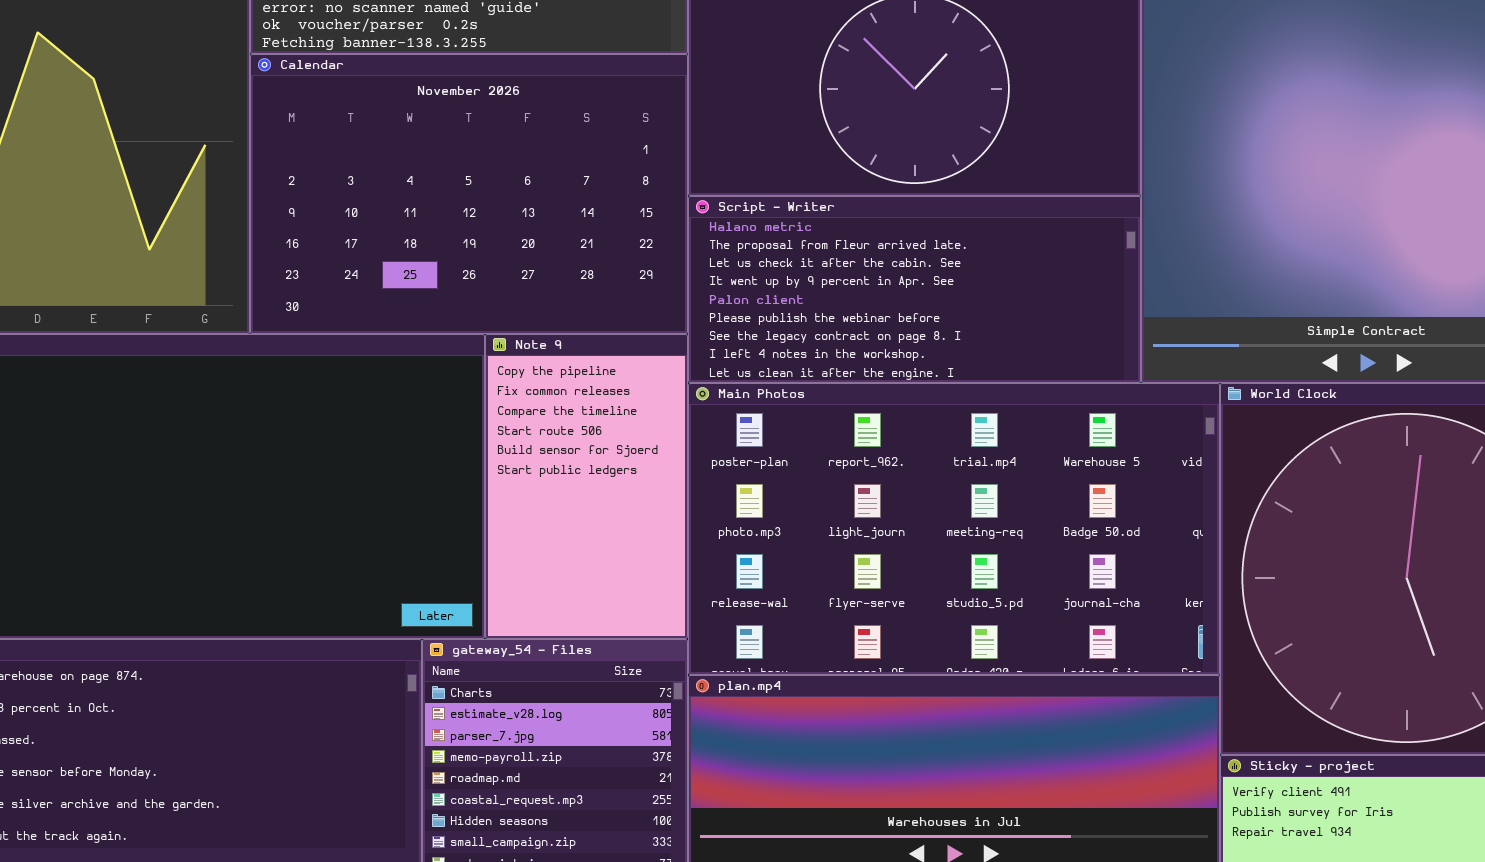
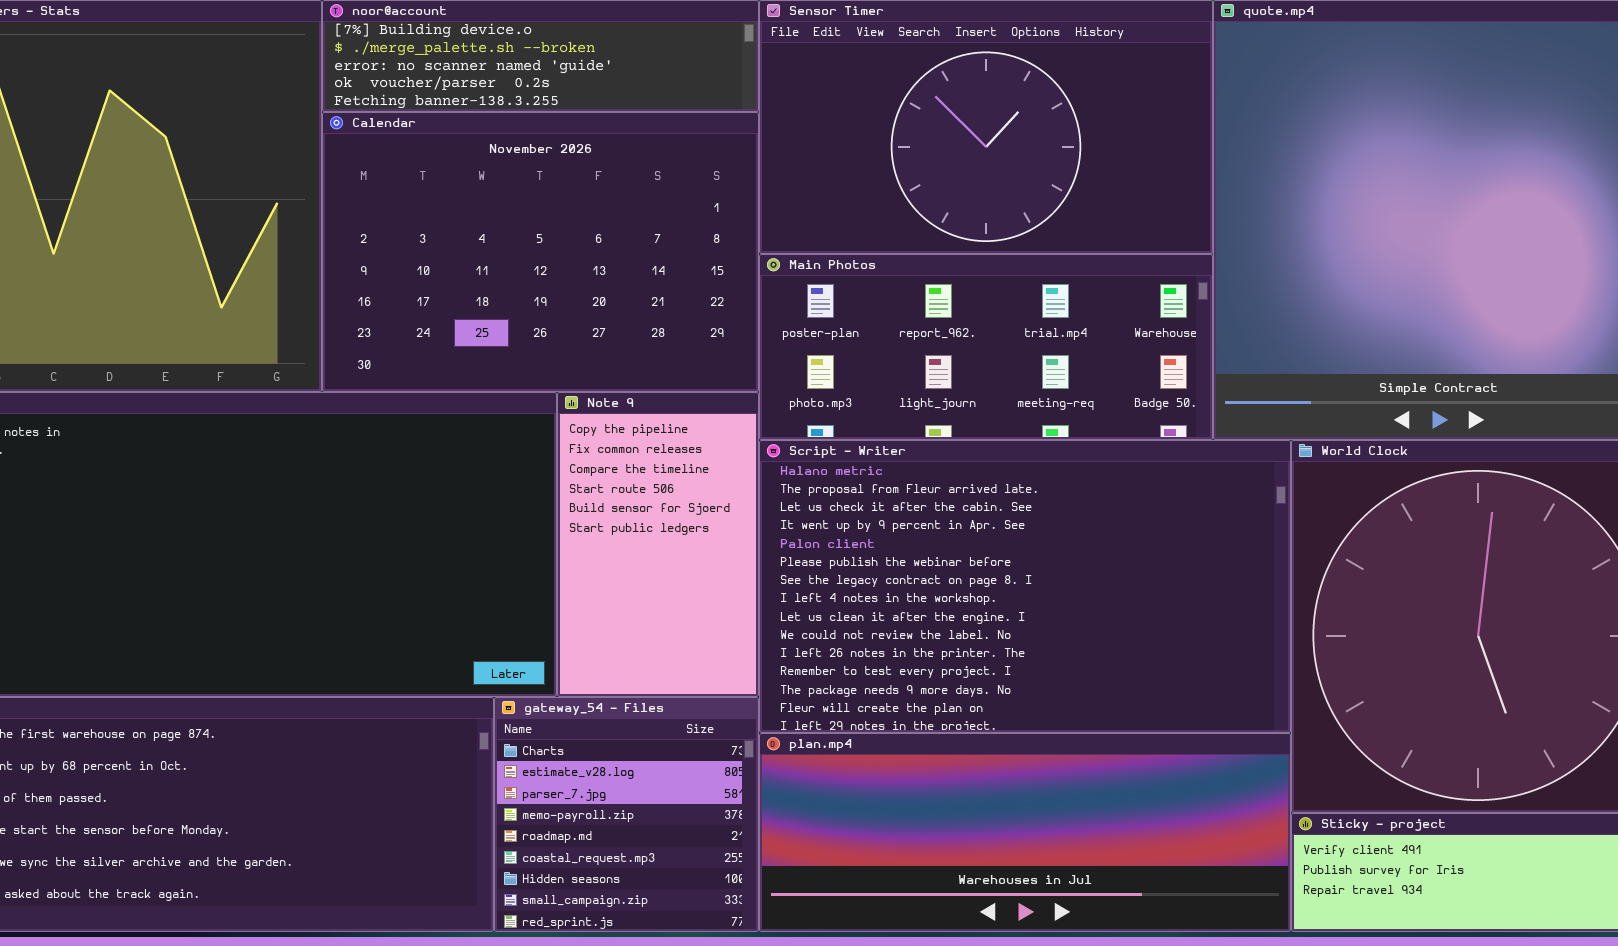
Script - Writer: [688,196,1141,383] -> [759,440,1291,733], moved, resized
Main Photos: [688,383,1220,675] -> [759,254,1213,440], moved, resized

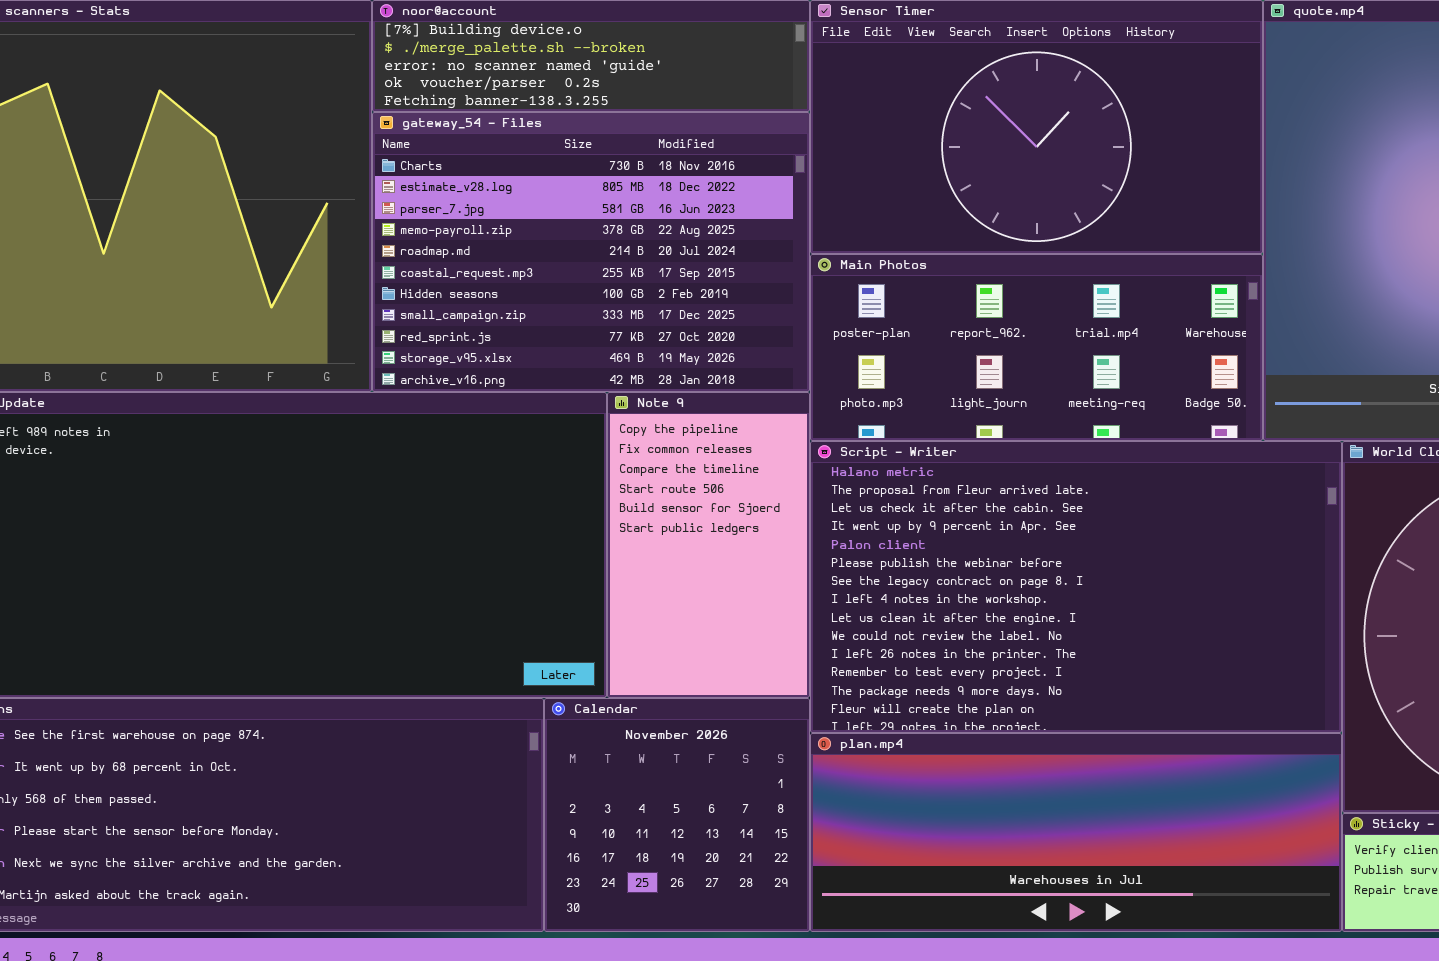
Calendar: [322,112,759,392] -> [544,698,810,932], moved, resized
gateway_54 - Files: [494,697,759,932] -> [372,112,810,392], moved, resized

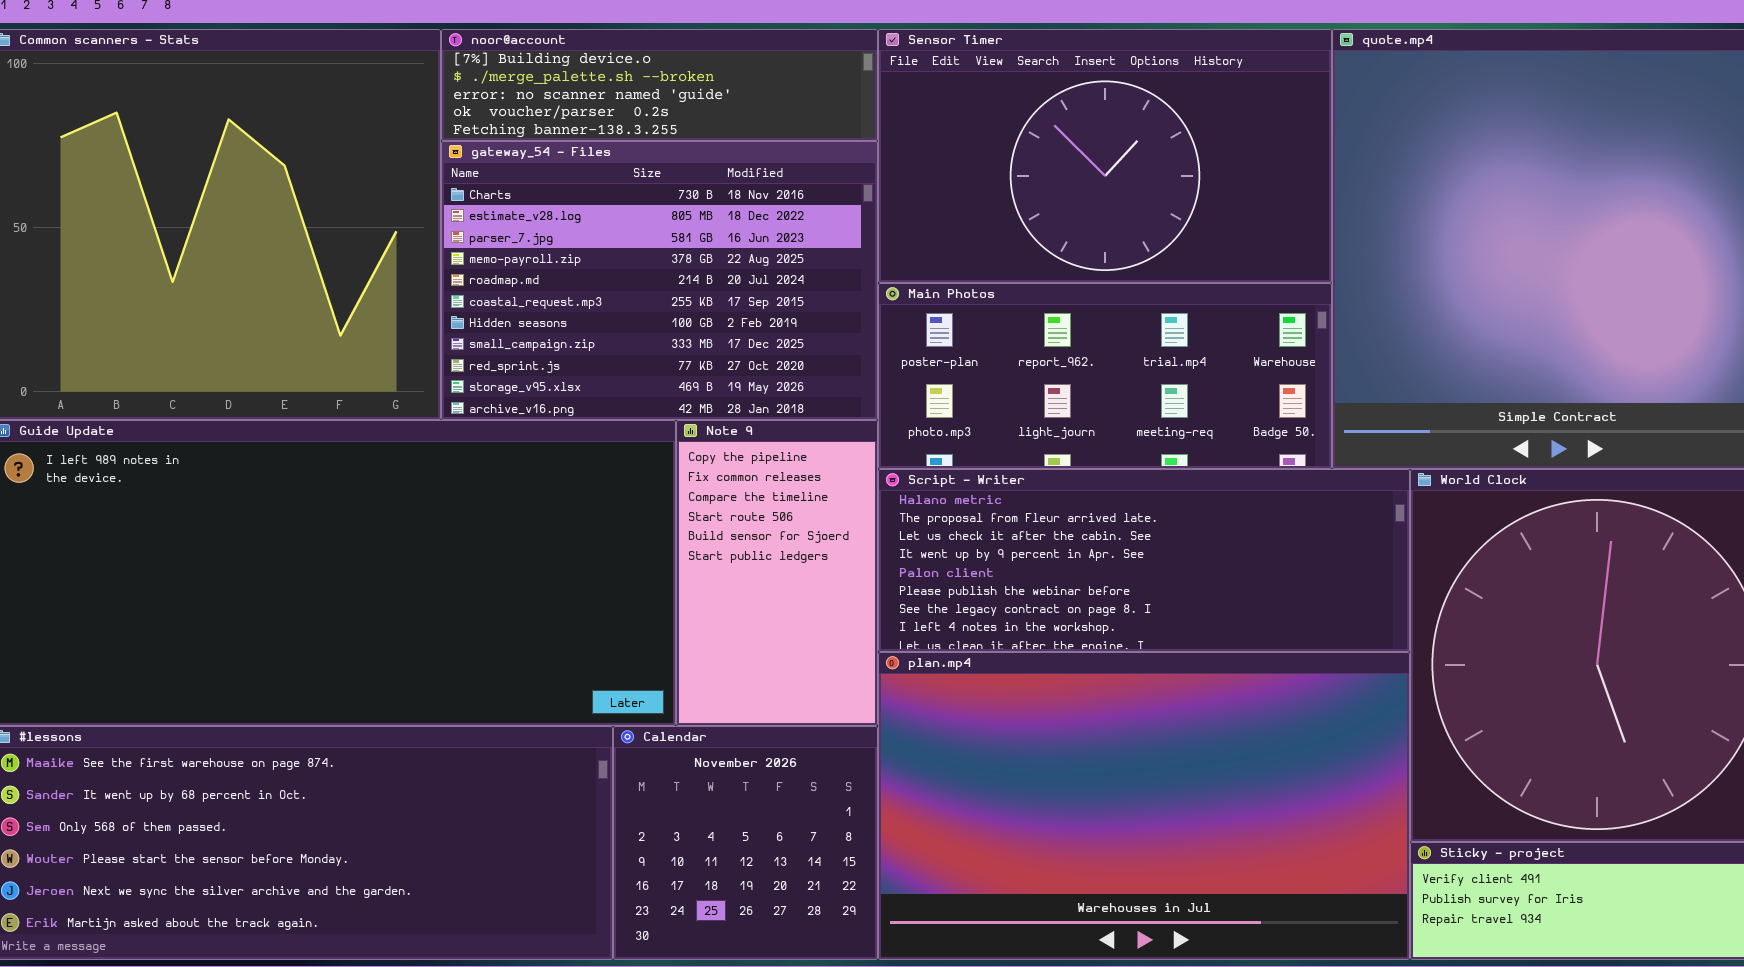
Script - Writer: [810,441,1342,733] -> [878,469,1410,652], resized
plan.mp4: [810,733,1342,932] -> [878,652,1410,960], resized

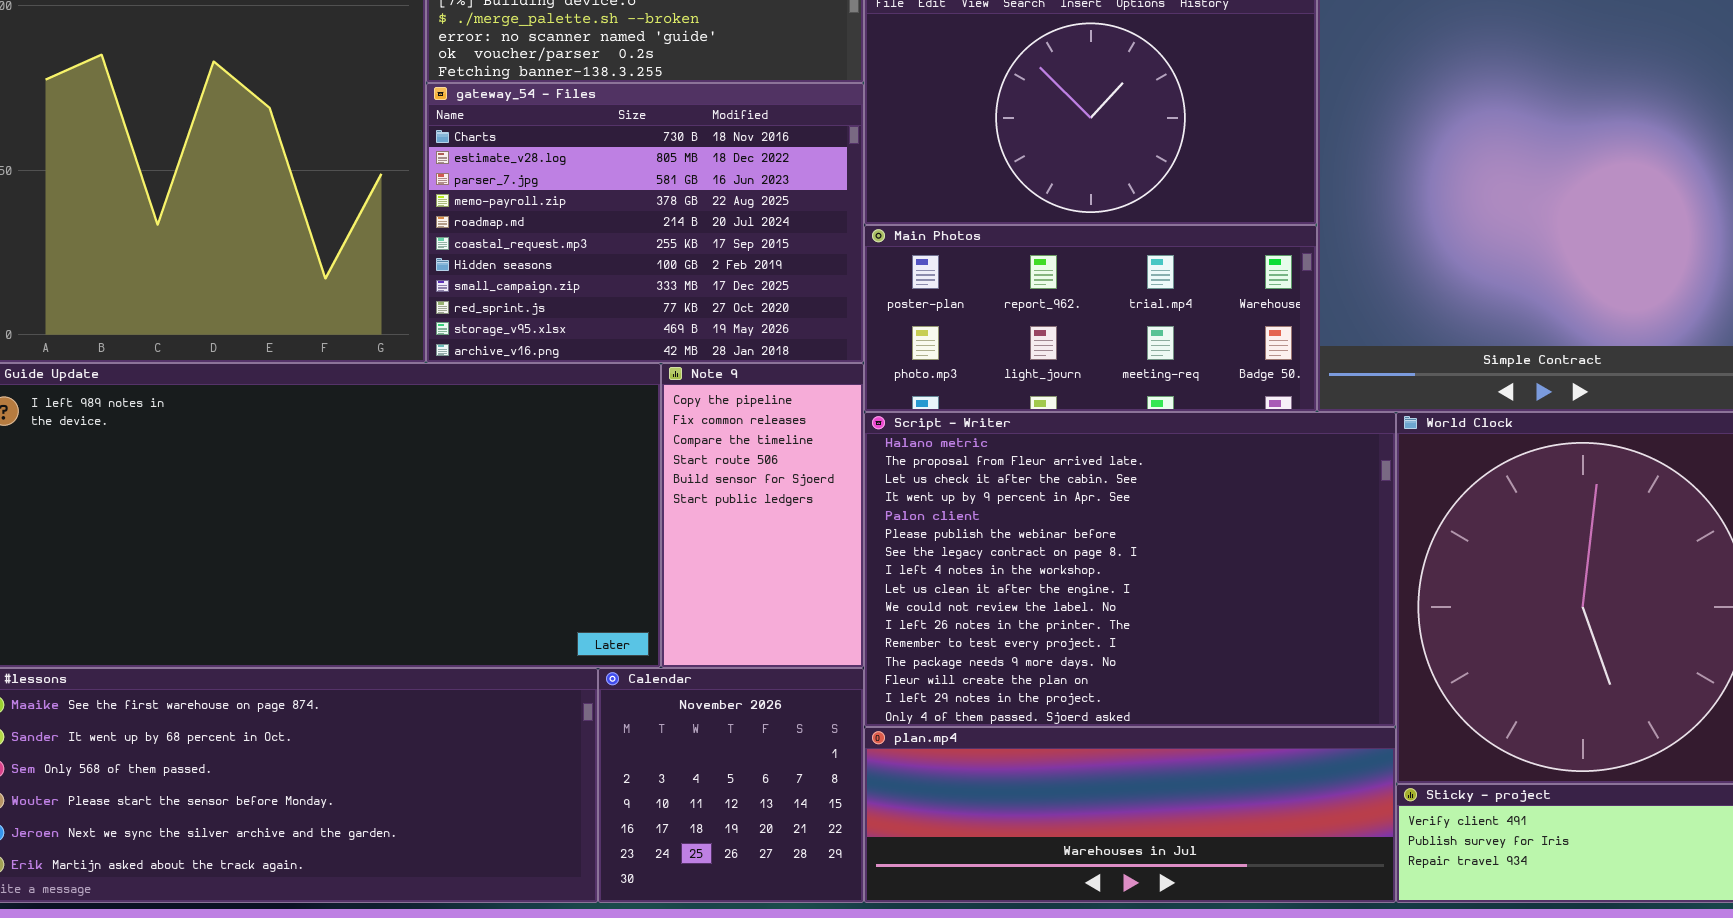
Script - Writer: [878,469,1410,652] -> [864,412,1396,727], resized
plan.mp4: [878,652,1410,960] -> [864,727,1396,903], resized

